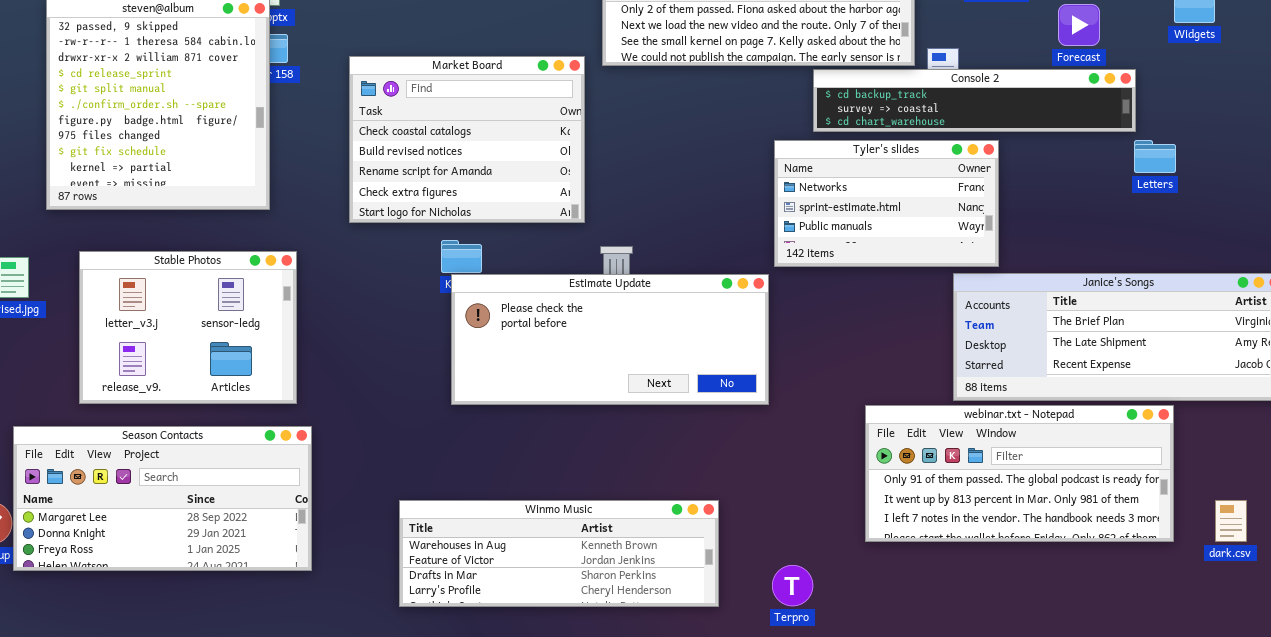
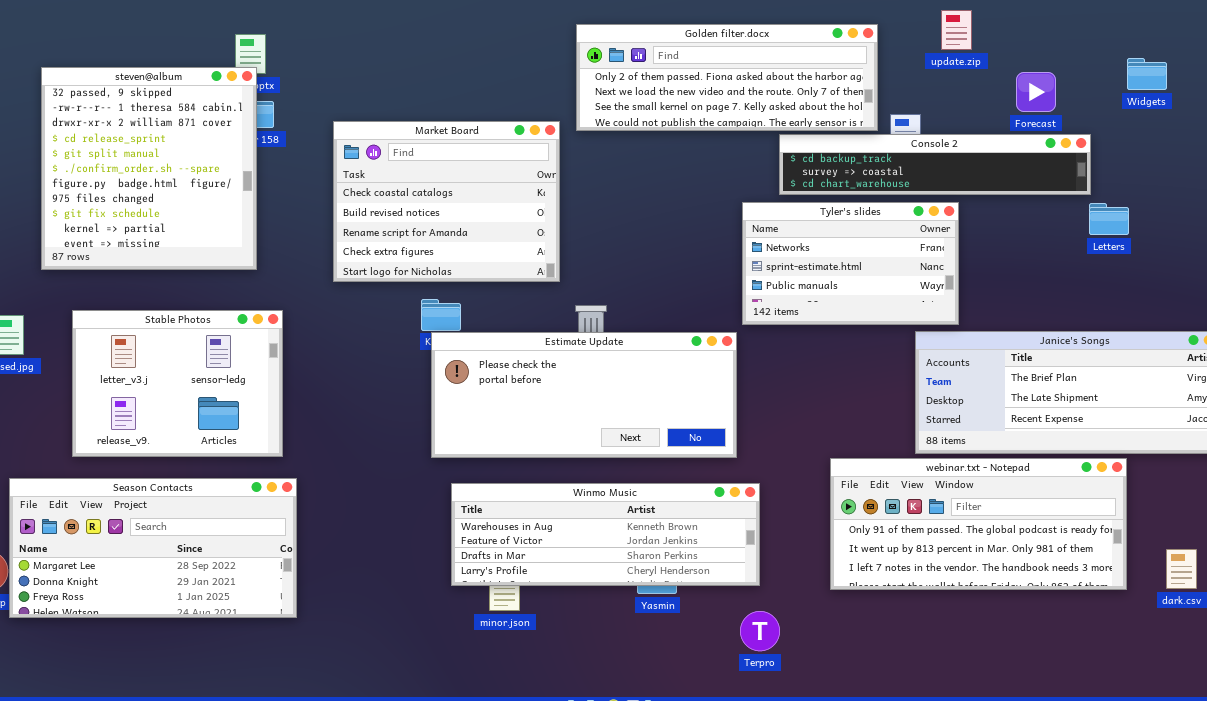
Winmo Music: [399,500,719,607] -> [451,483,760,586], moved

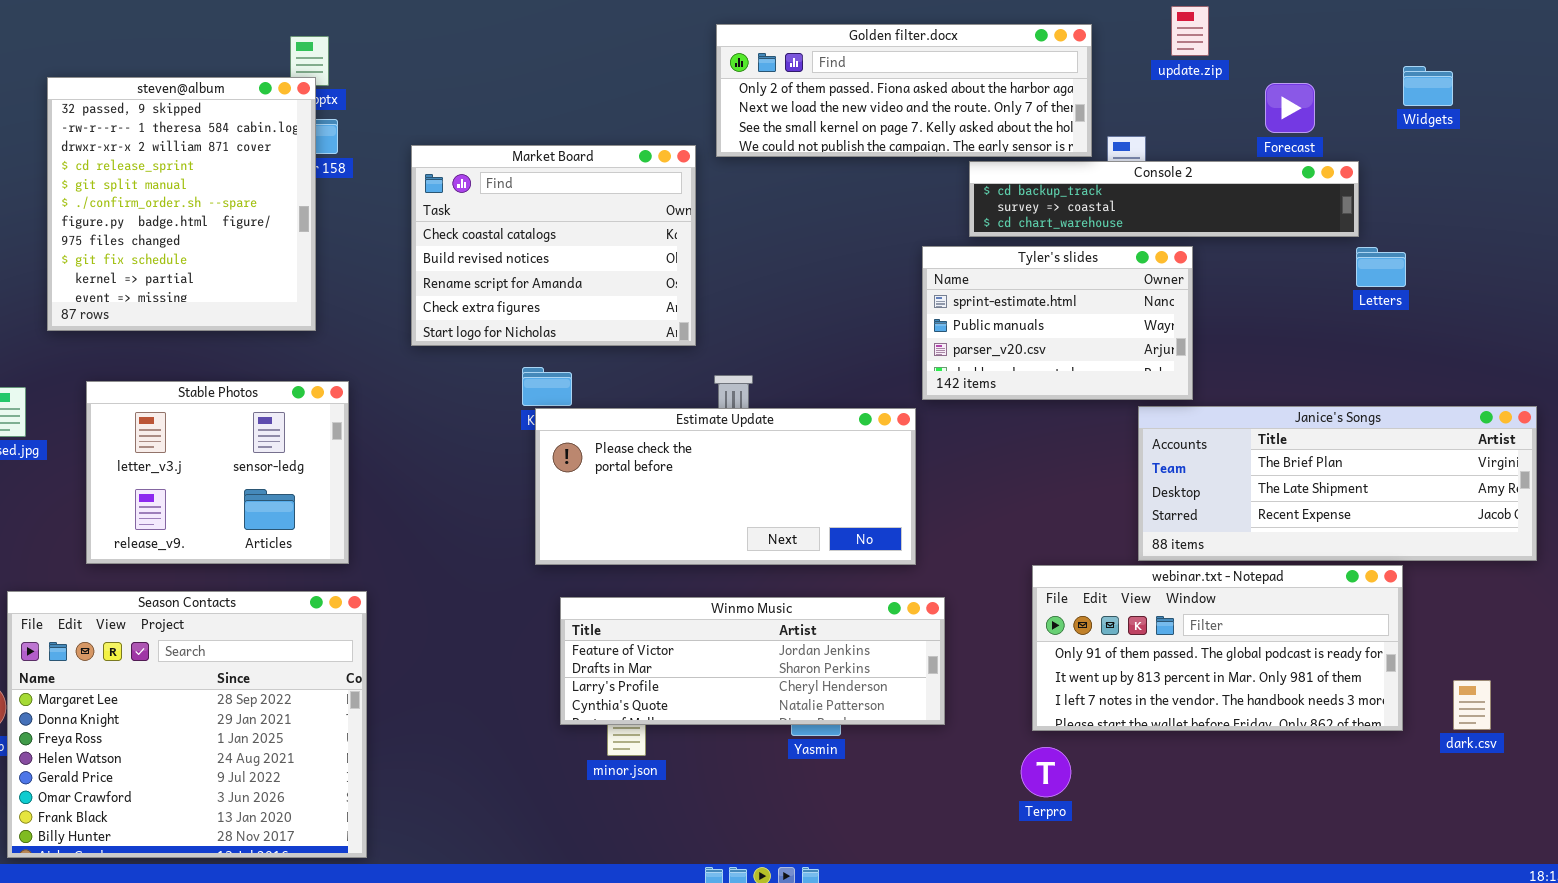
Tyler's slides: [742,202,959,325] -> [922,246,1193,400], scrolled down 1 row
Season Contacts: [9,478,297,618] -> [7,591,367,858], resized
Winmo Music: [451,483,760,586] -> [560,597,945,725], scrolled down 1 row
Terpro: [740,611,780,651] -> [1021,747,1071,797], moved

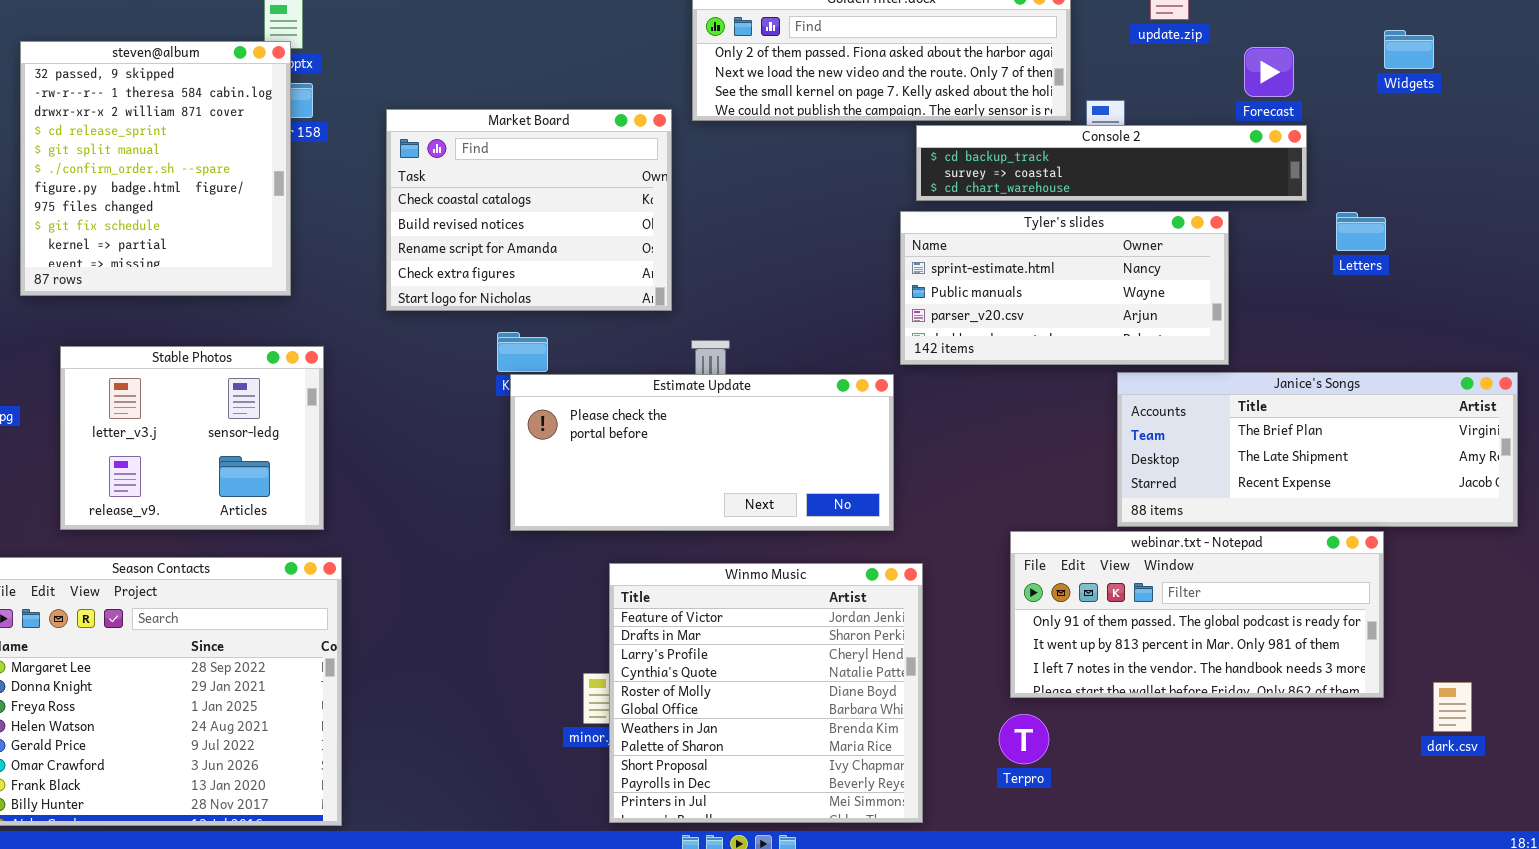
Console 2: [969,161,1359,237] -> [916,125,1307,201], moved
Tyler's slides: [922,246,1193,400] -> [900,211,1229,365], resized
Winmo Music: [560,597,945,725] -> [609,563,923,823], resized
dark.csv: [1453,680,1491,730] -> [1433,682,1472,732], moved

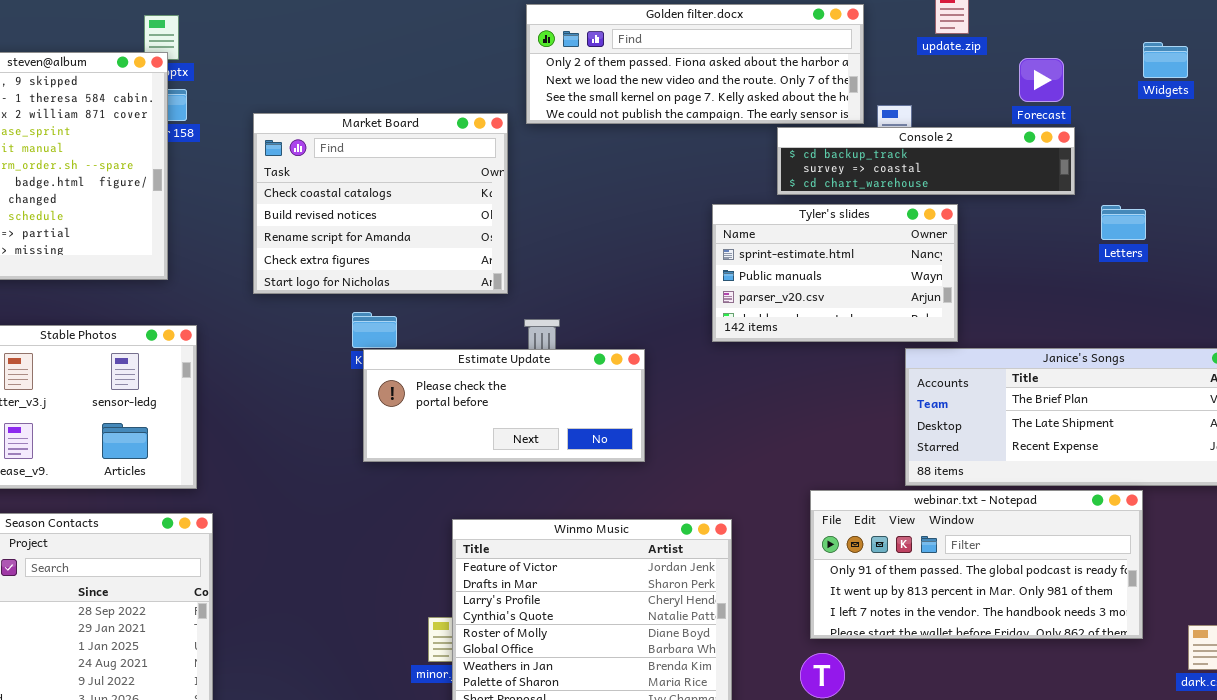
Console 2: [916,125,1307,201] -> [777,127,1075,195], resized
Tyler's slides: [900,211,1229,365] -> [712,204,958,342], resized
Estimate Update: [510,374,894,531] -> [363,349,645,462], resized

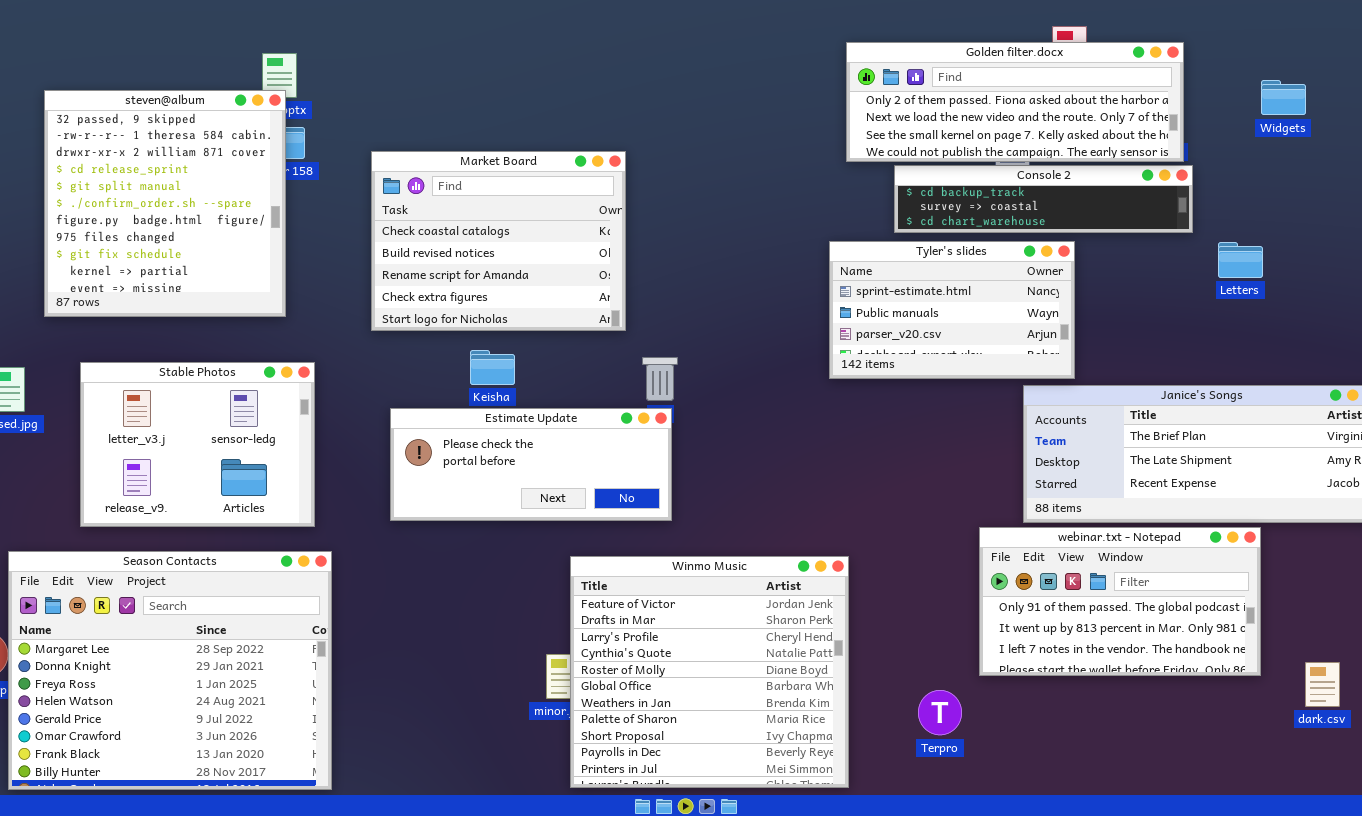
Golden filter.docx: [526,4,864,124] -> [846,42,1184,162], moved
Estimate Update: [363,349,645,462] -> [390,408,672,521], moved
webinar.txt - Notepad: [810,490,1143,639] -> [979,527,1261,676], resized

